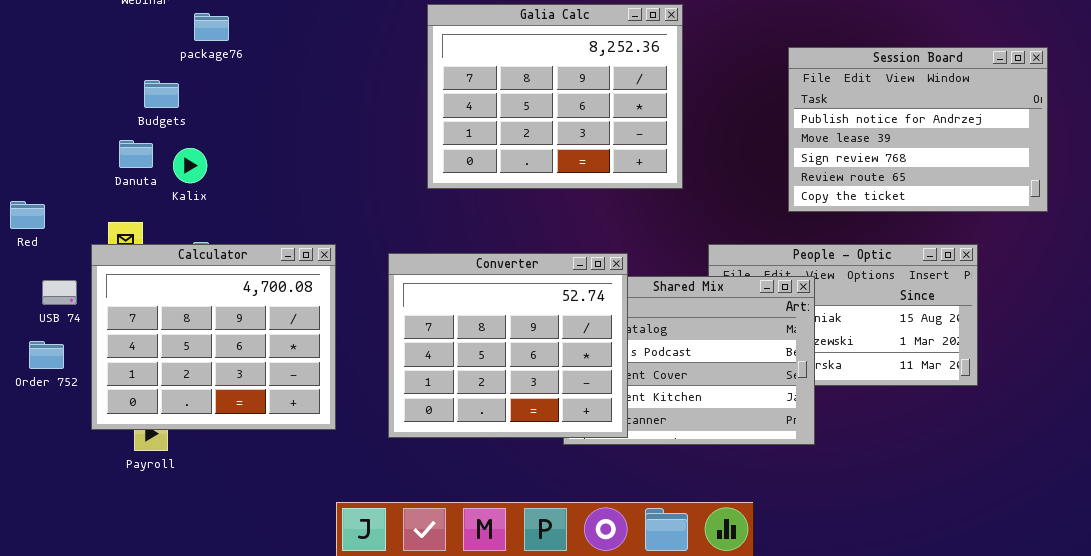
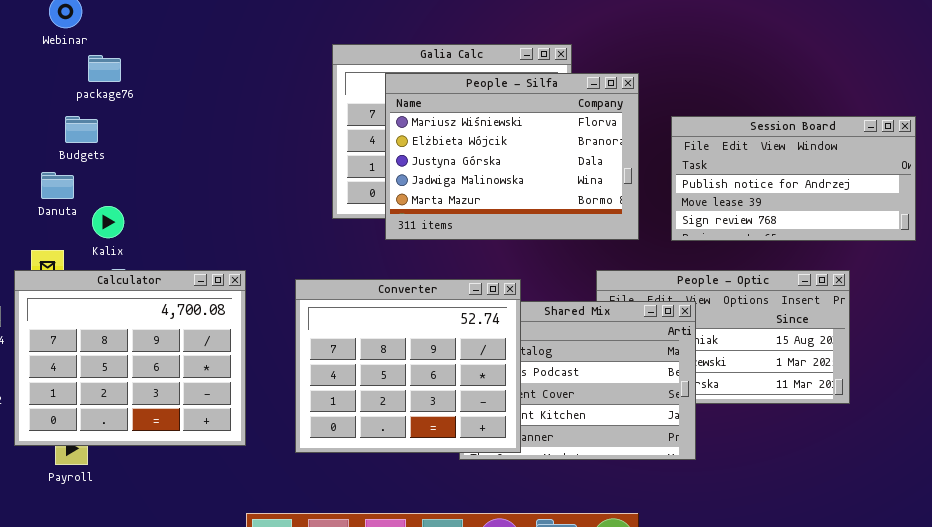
package76: [194,13,229,41] -> [88,55,121,82], moved
People - Silfa: none -> [385,73,639,240], opened
Session Board: [788,47,1048,212] -> [671,116,916,241], resized
Kalix: [173,148,207,183] -> [92,206,124,238], moved

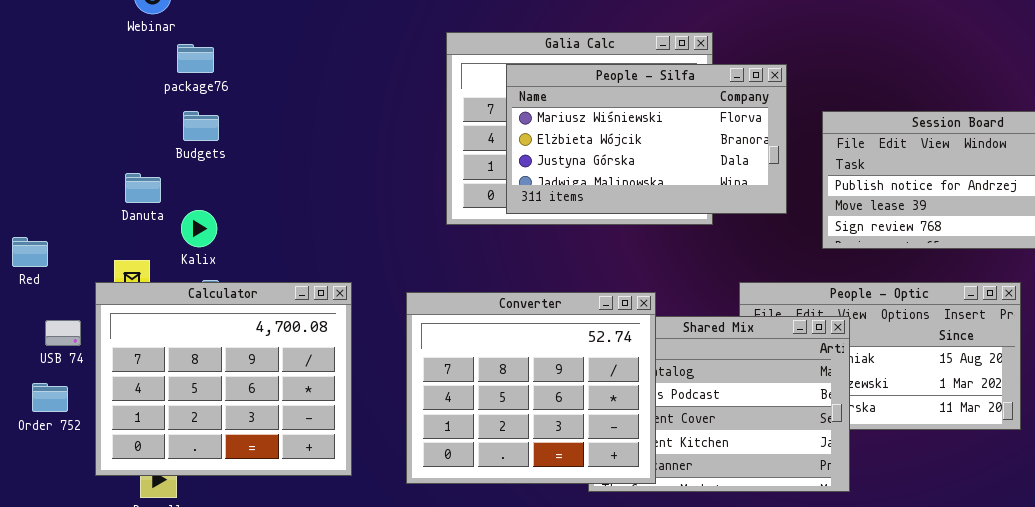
People - Silfa: [385,73,639,240] -> [506,64,787,214], resized
Budgets: [65,116,98,143] -> [183,111,219,141], moved

